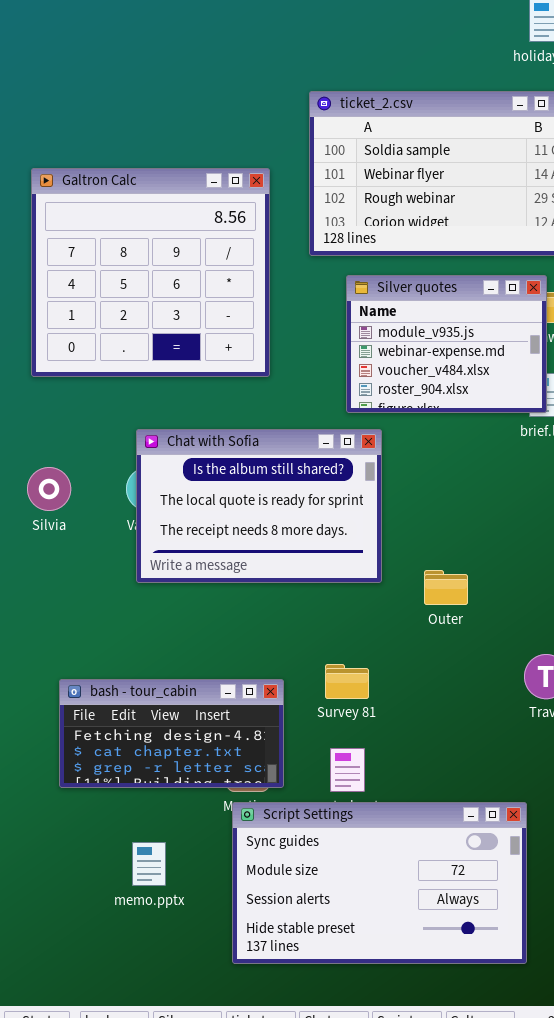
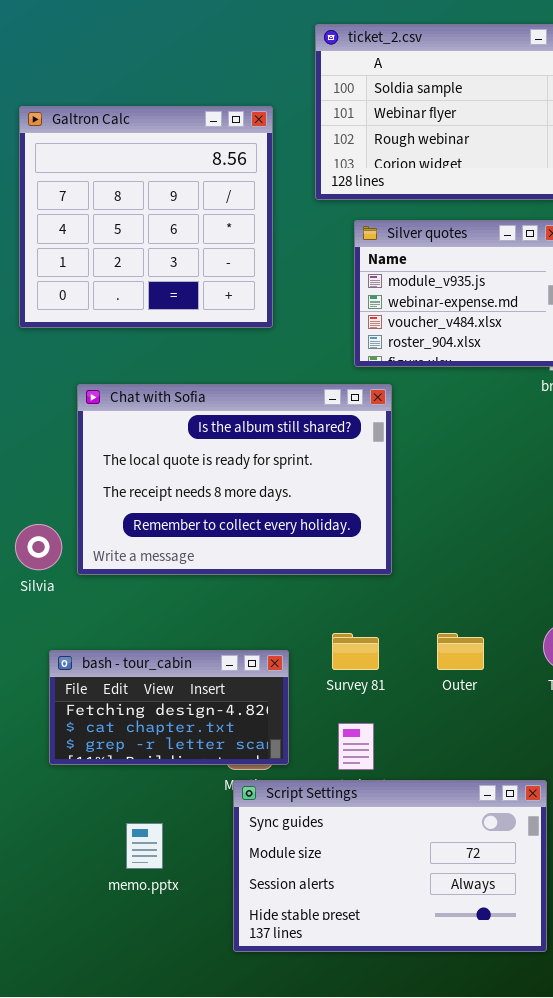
Chat with Sofia: [136,429,382,583] -> [77,384,392,575], resized
Silvia: [27,467,71,511] -> [15,524,62,570], moved
Outer: [424,570,468,605] -> [437,633,484,670], moved

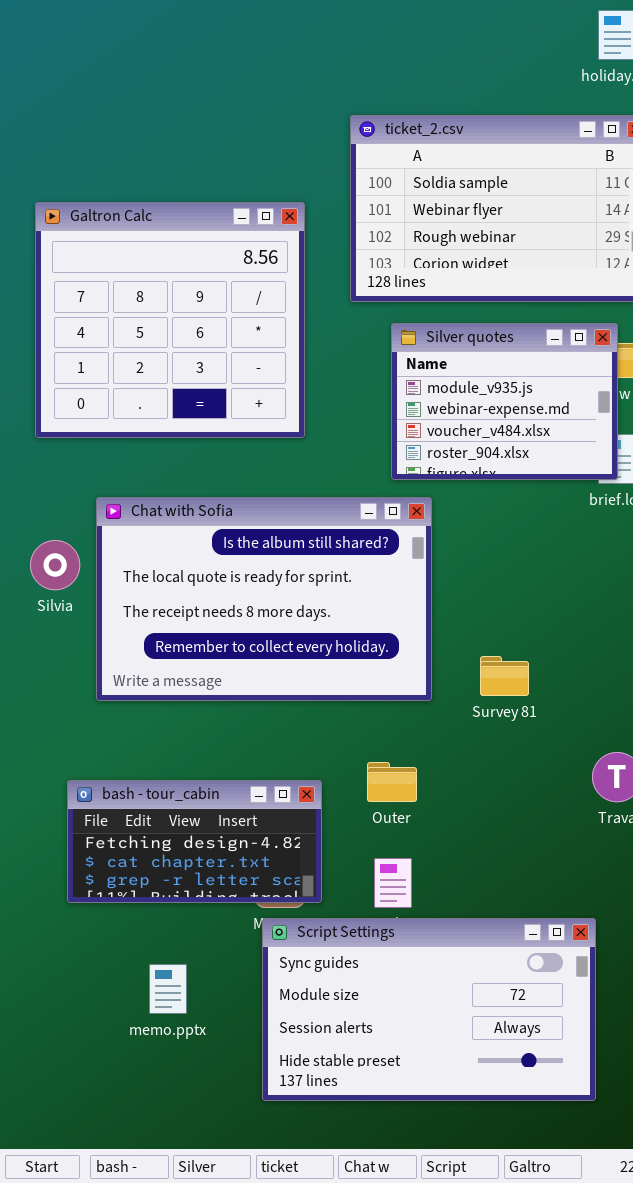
Silvia: [15,524,62,570] -> [30,540,80,590], moved
Survey 81: [332,633,379,670] -> [480,656,529,696], moved
Outer: [437,633,484,670] -> [367,762,417,802], moved

